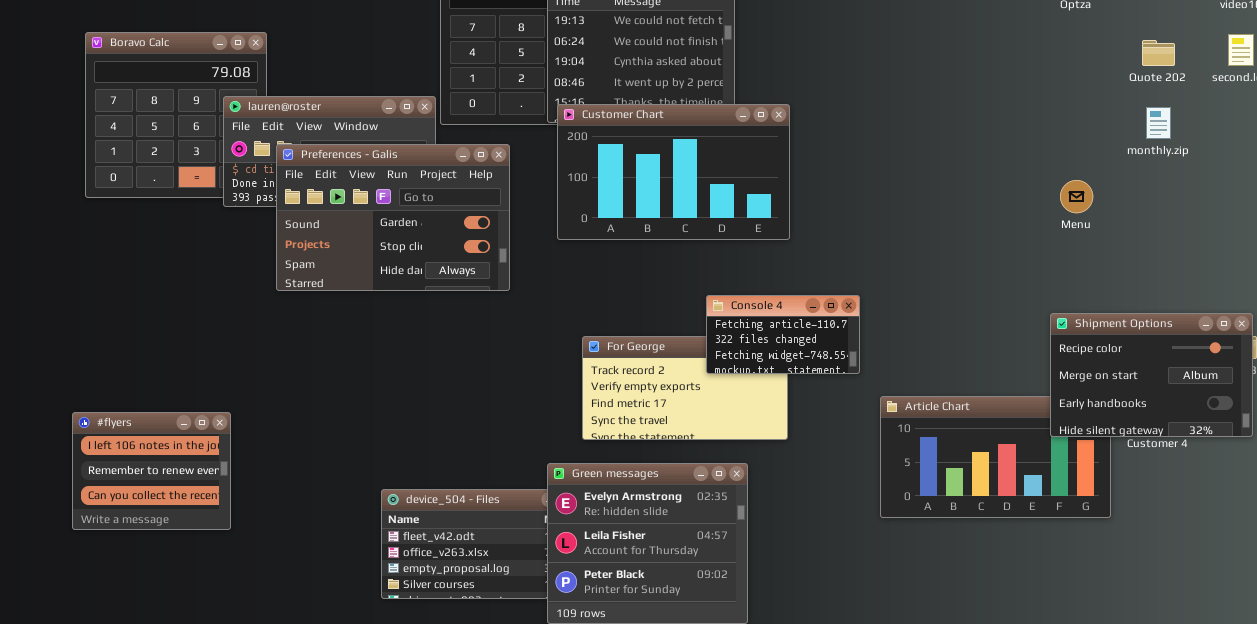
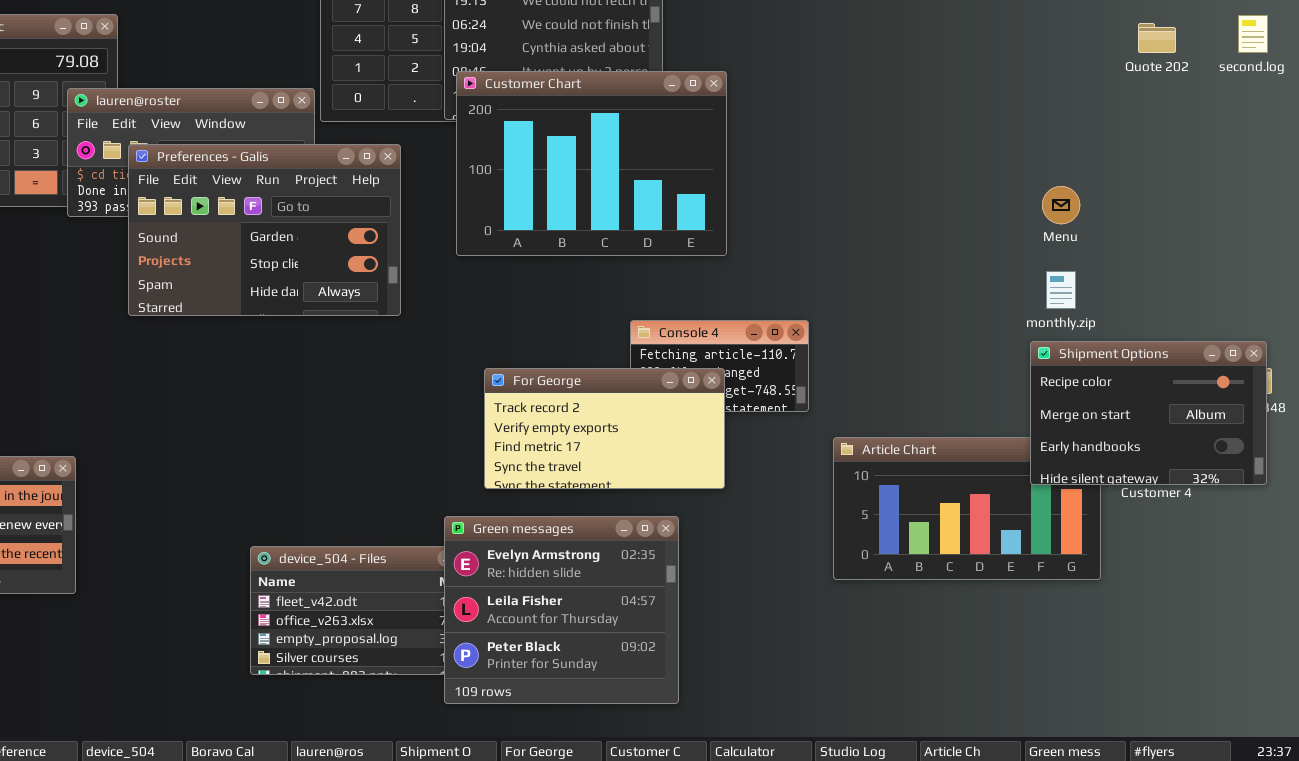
Customer Chart: [557,104,790,240] -> [456,71,727,256], resized
monthly.zip: [1146,107,1171,139] -> [1046,271,1076,309], moved
For George: [582,336,788,440] -> [484,368,725,489], raised

